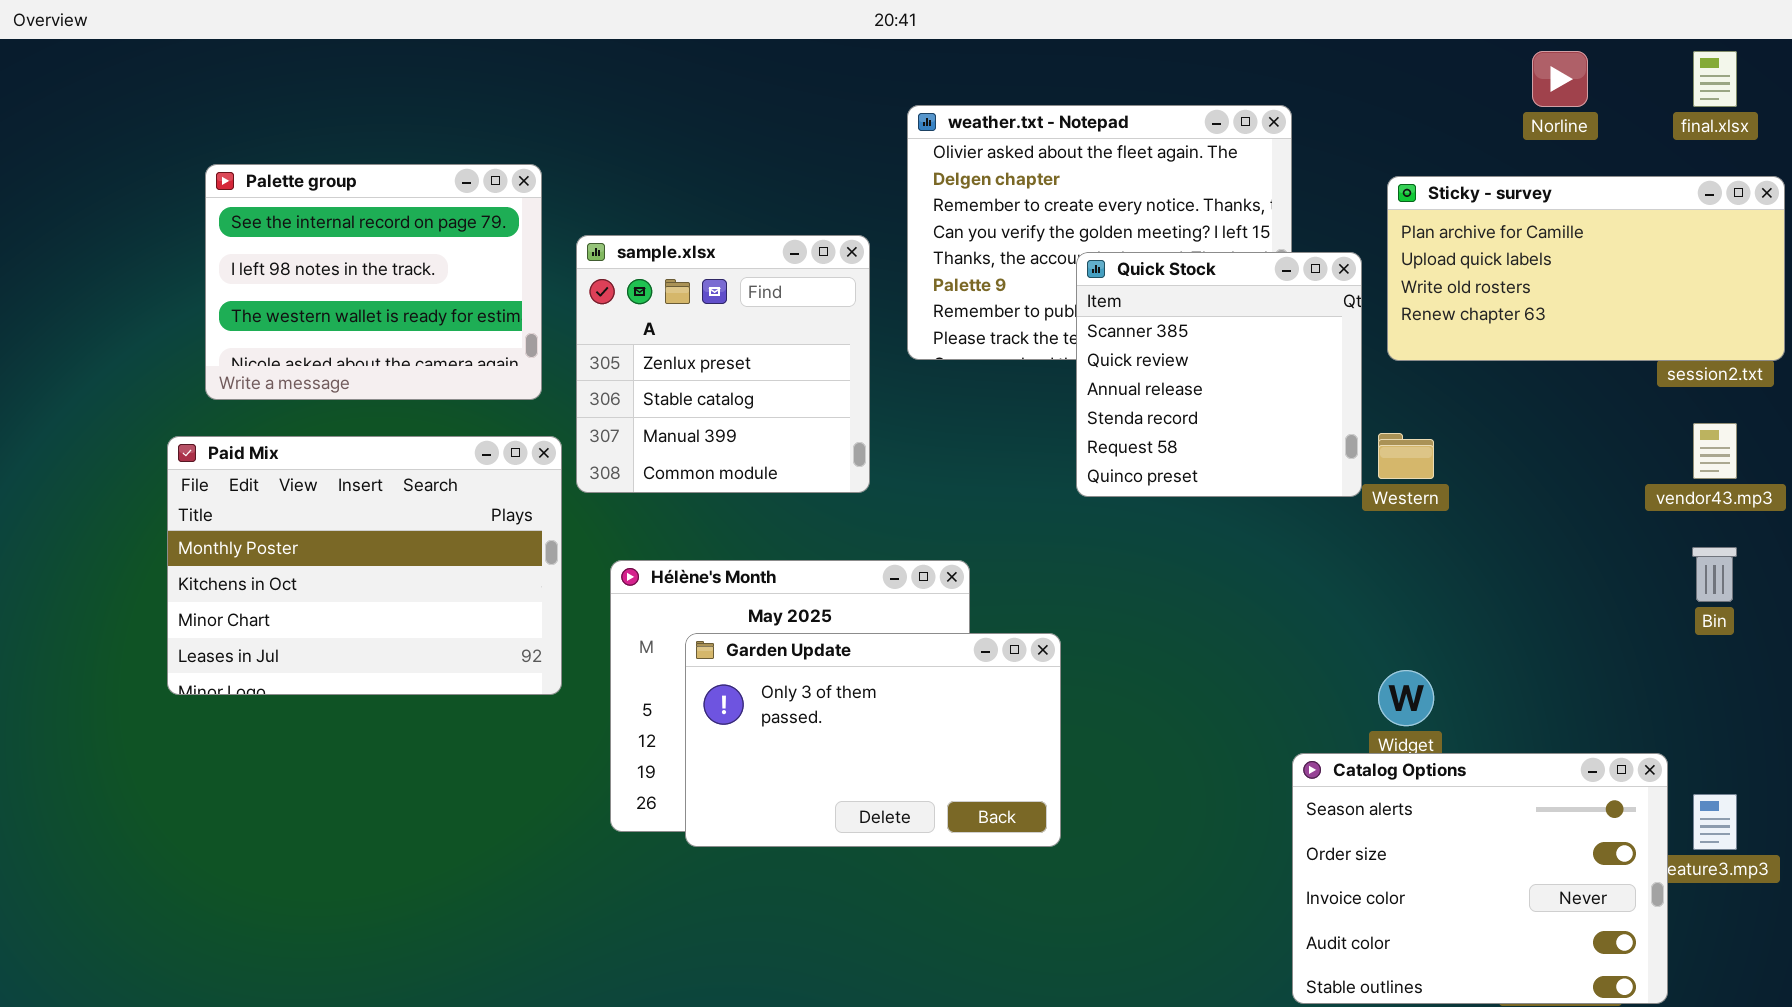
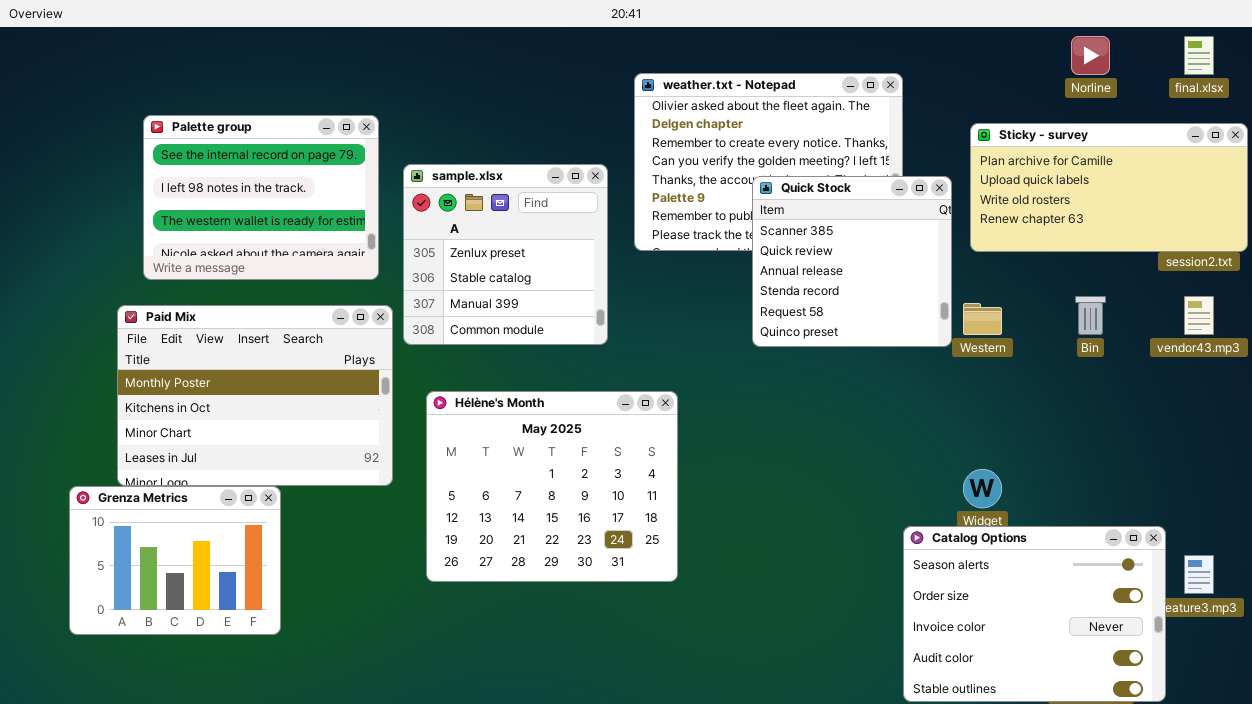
Bin: [1692,547,1737,602] -> [1075,296,1106,335], moved
Garden Update: [685,633,1061,847] -> none, closed
Grenza Metrics: none -> [69,486,281,635], opened

